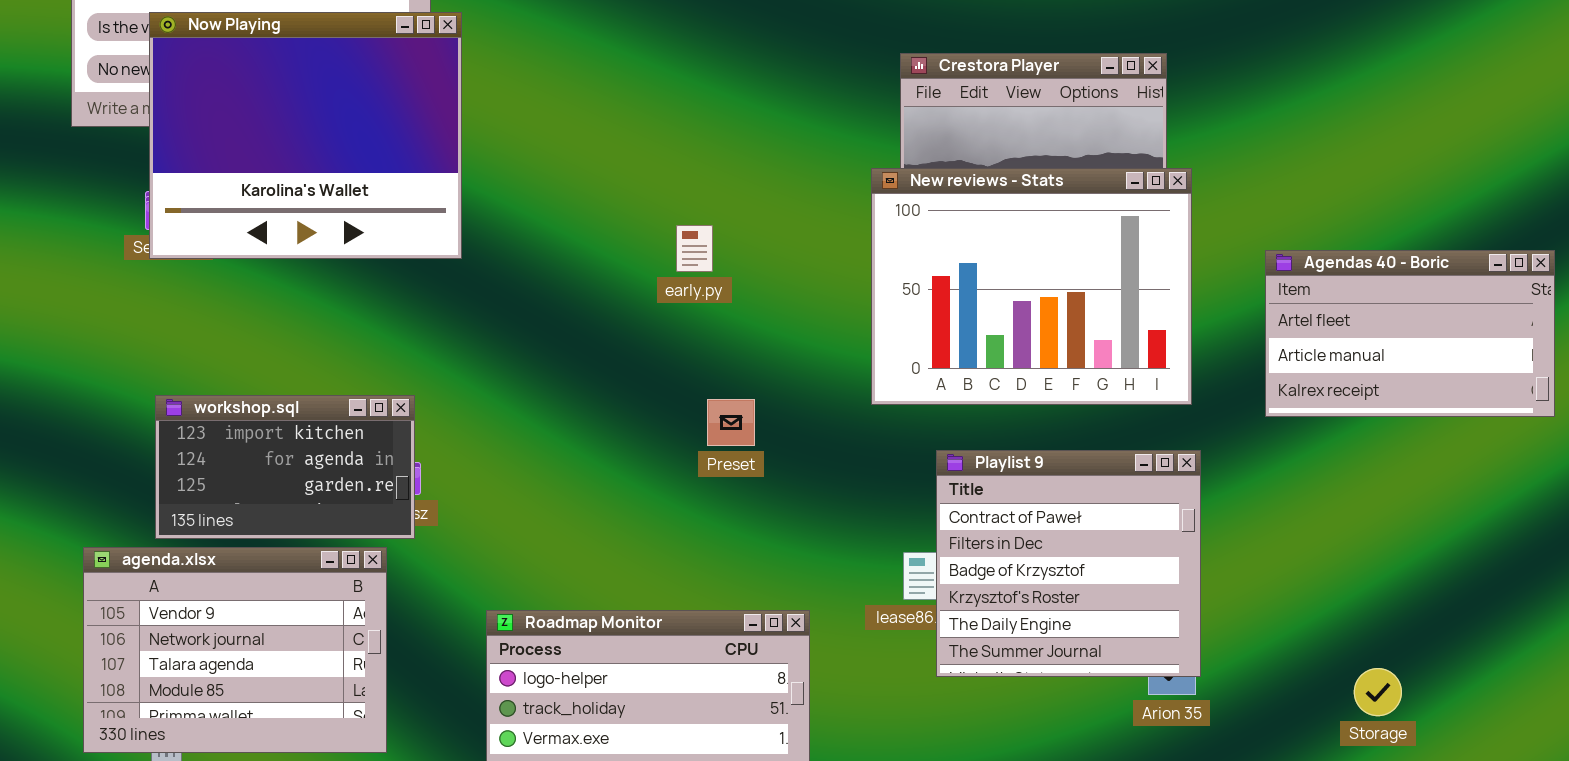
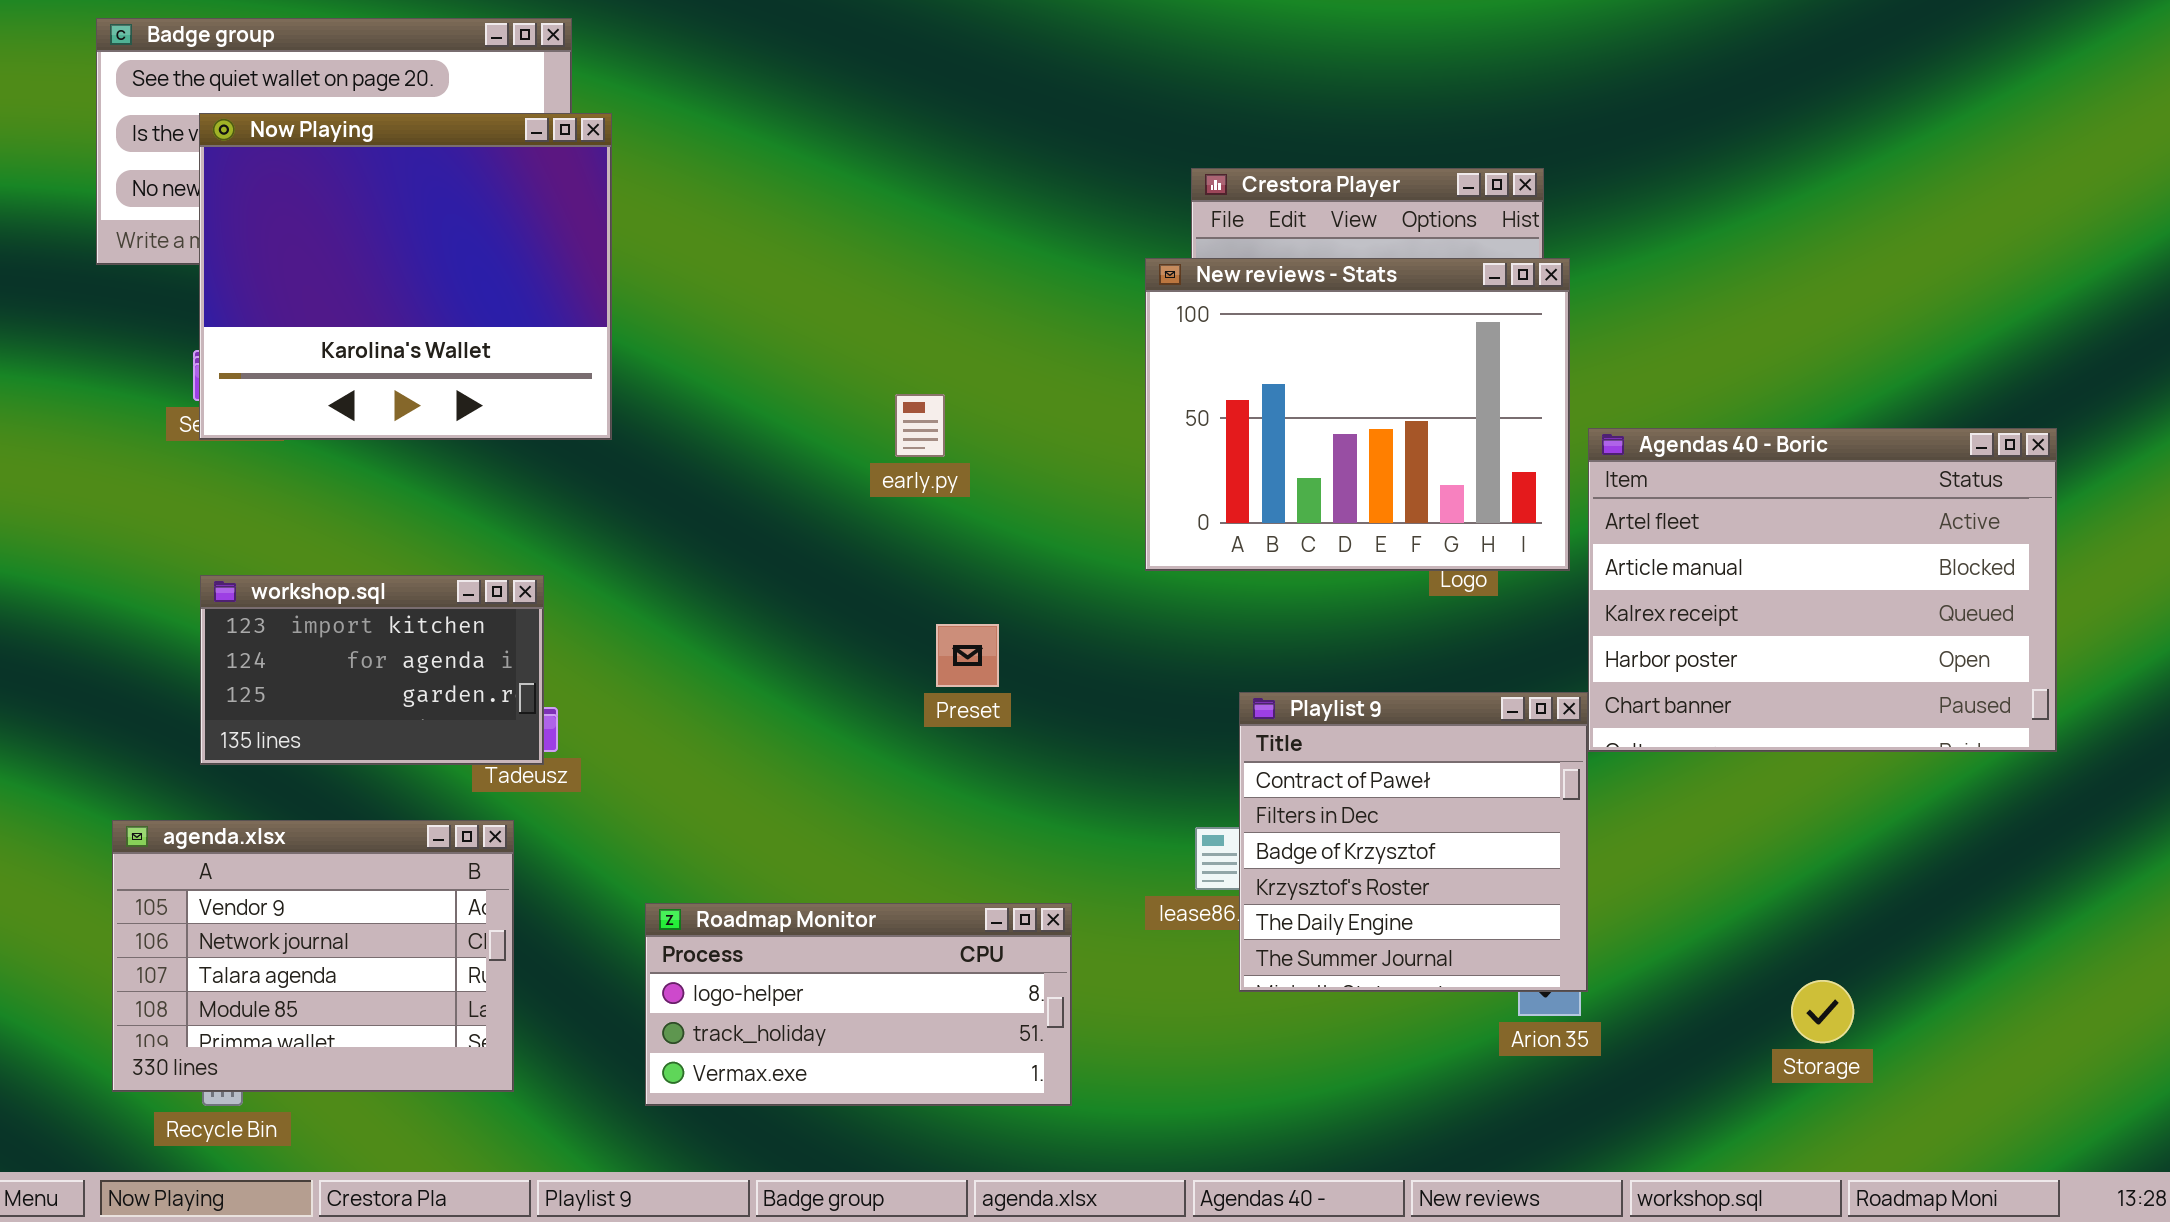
New reviews - Stats: [871,168,1192,405] -> [1145,258,1570,571], moved
Agendas 40 - Boric: [1265,250,1555,417] -> [1588,428,2057,752], resized
workshop.sql: [155,395,415,539] -> [200,575,544,765], moved

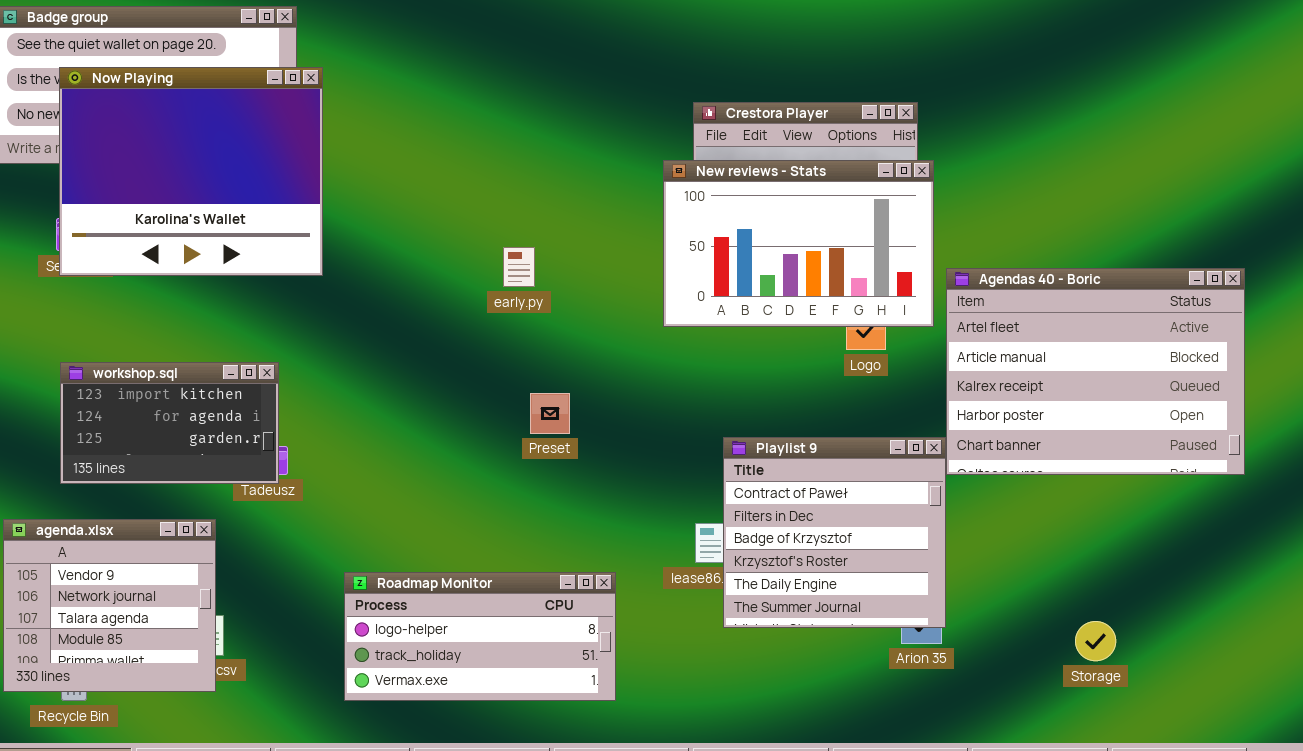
New reviews - Stats: [1145,258,1570,571] -> [663,160,934,327], resized
agenda.xlsx: [112,820,514,1092] -> [3,519,216,692], resized

